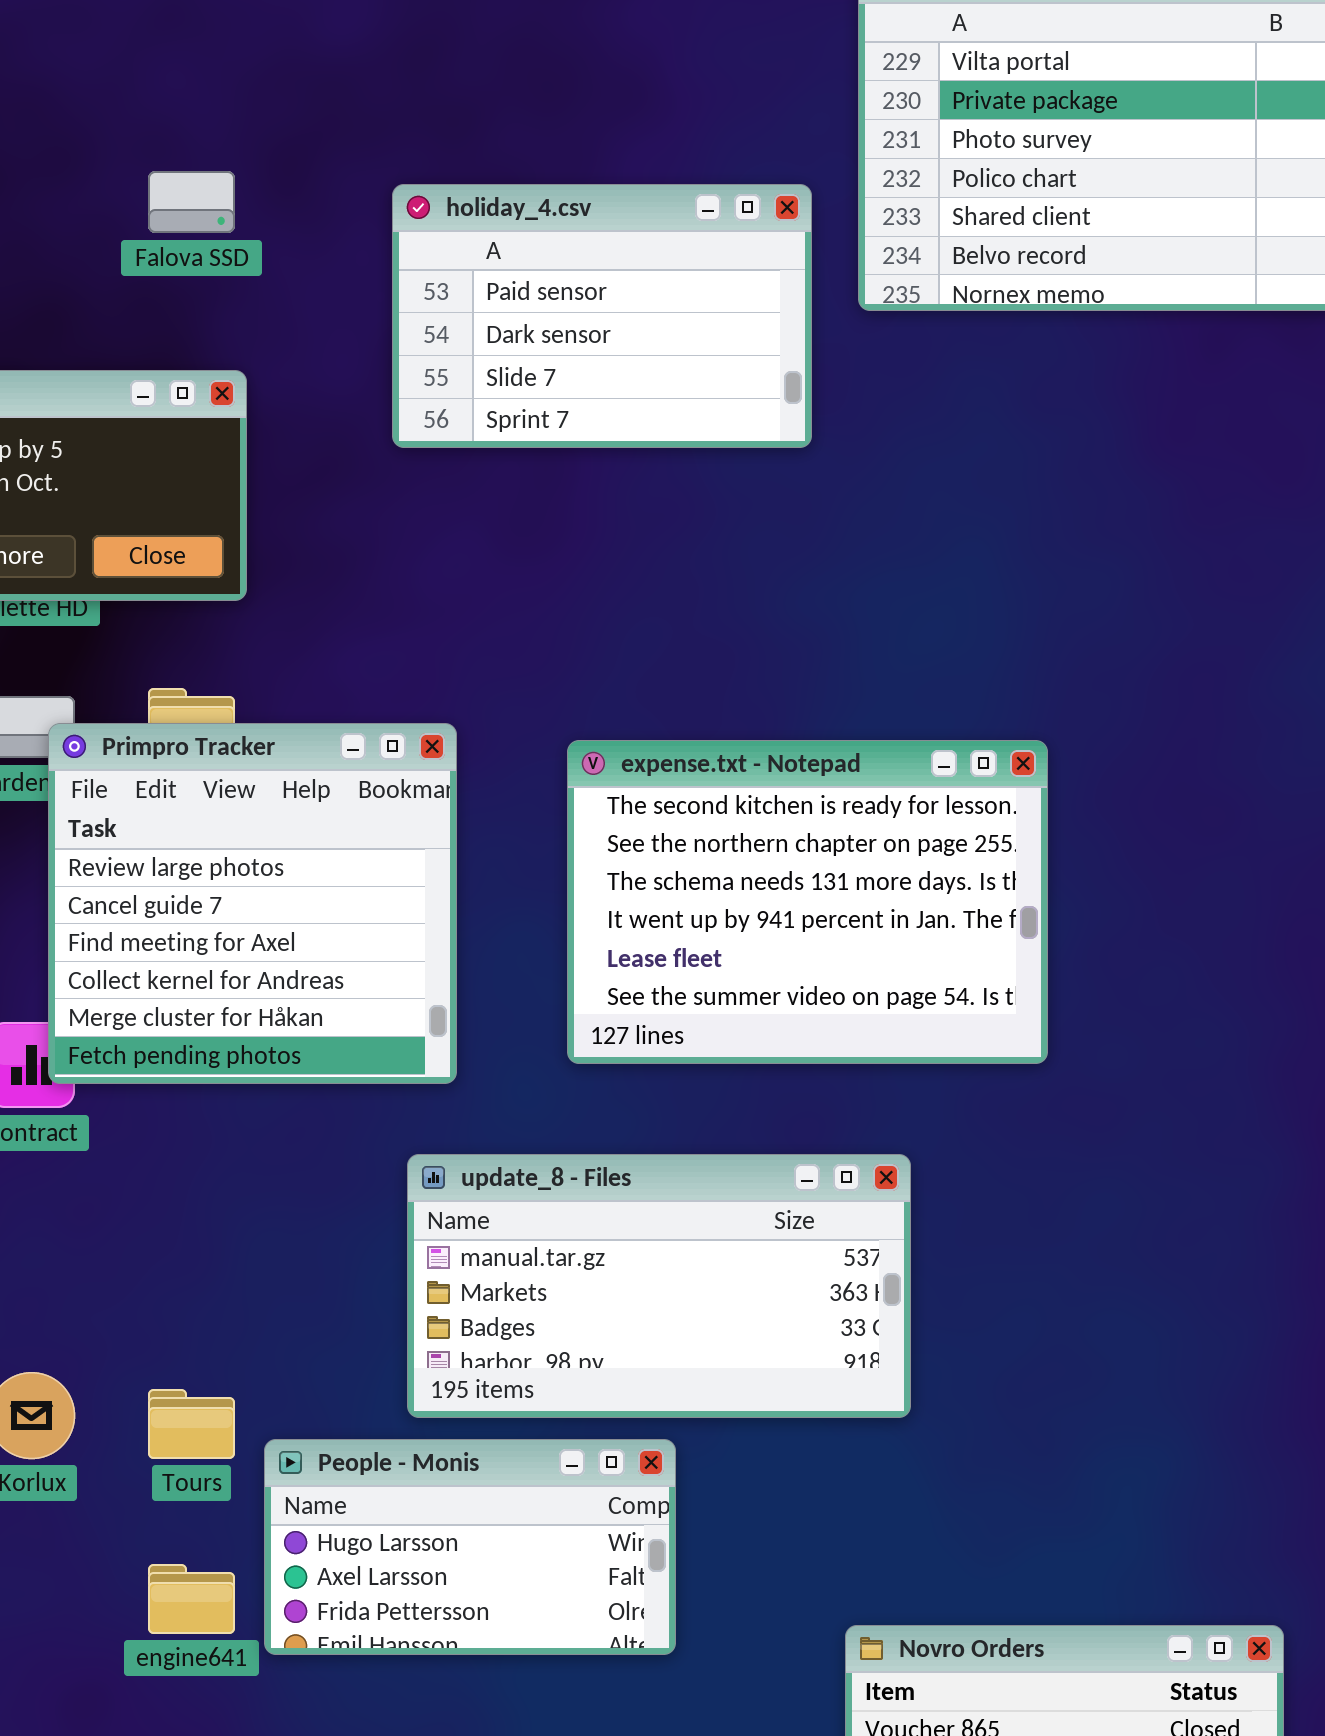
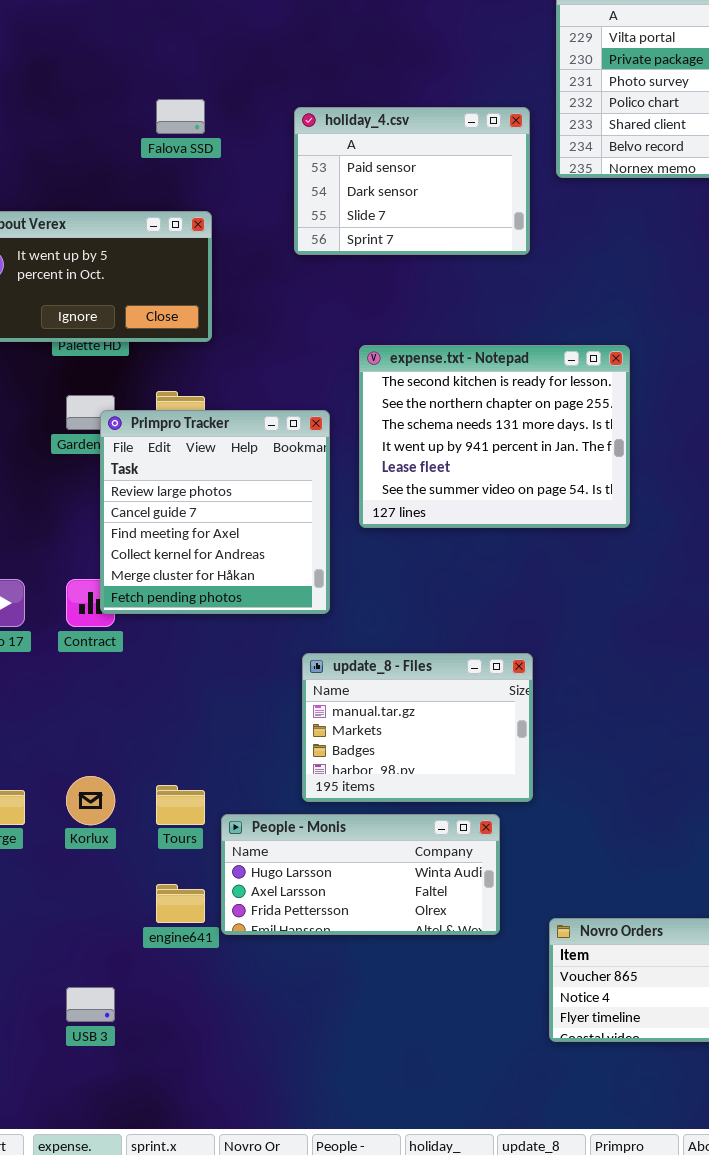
expense.txt - Notepad: [567,740,1048,1064] -> [359,345,630,528], moved
update_8 - Files: [407,1154,911,1418] -> [302,653,533,802], resized
People - Monis: [264,1439,676,1655] -> [221,814,500,935], resized

